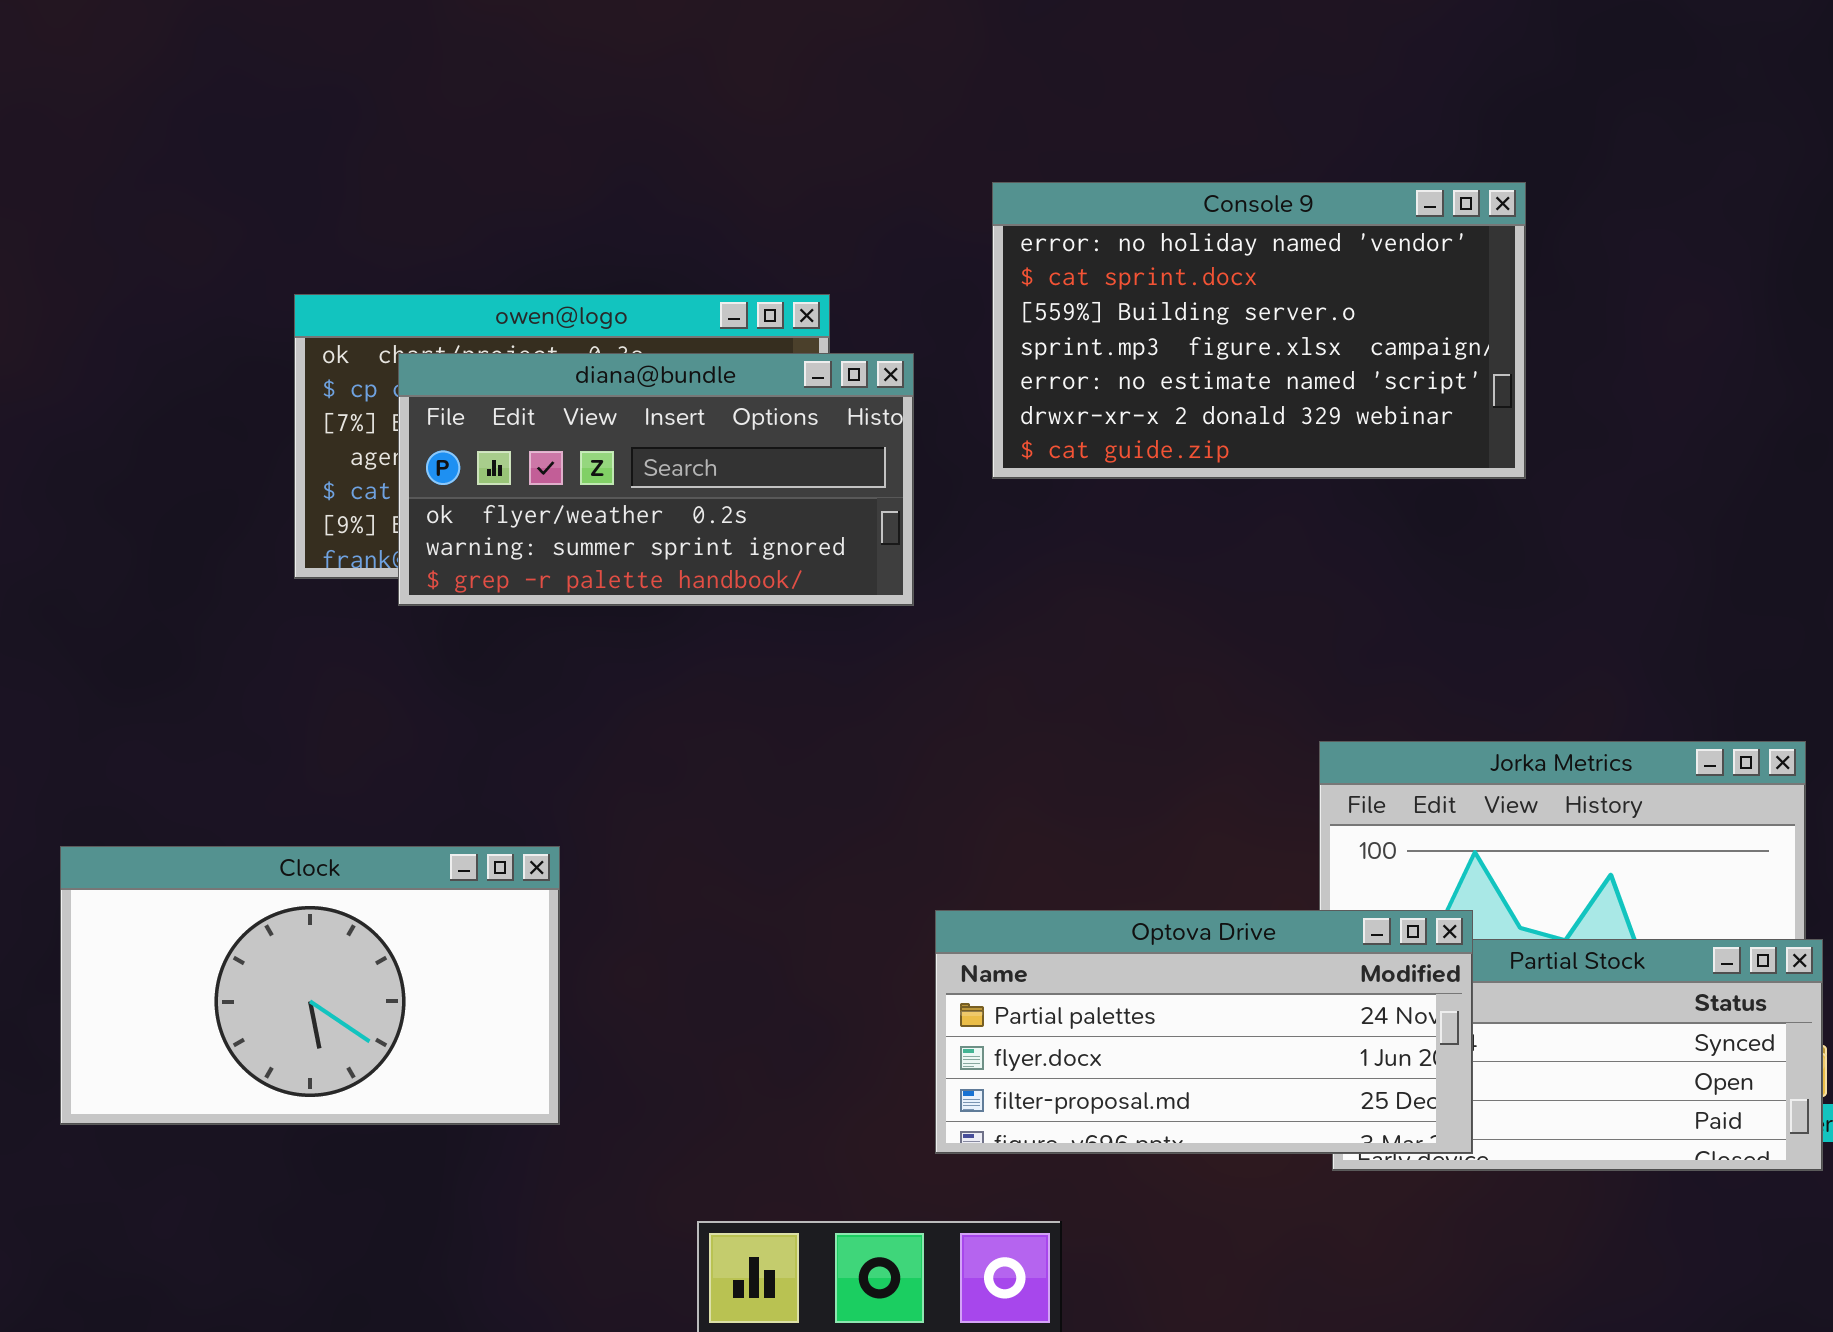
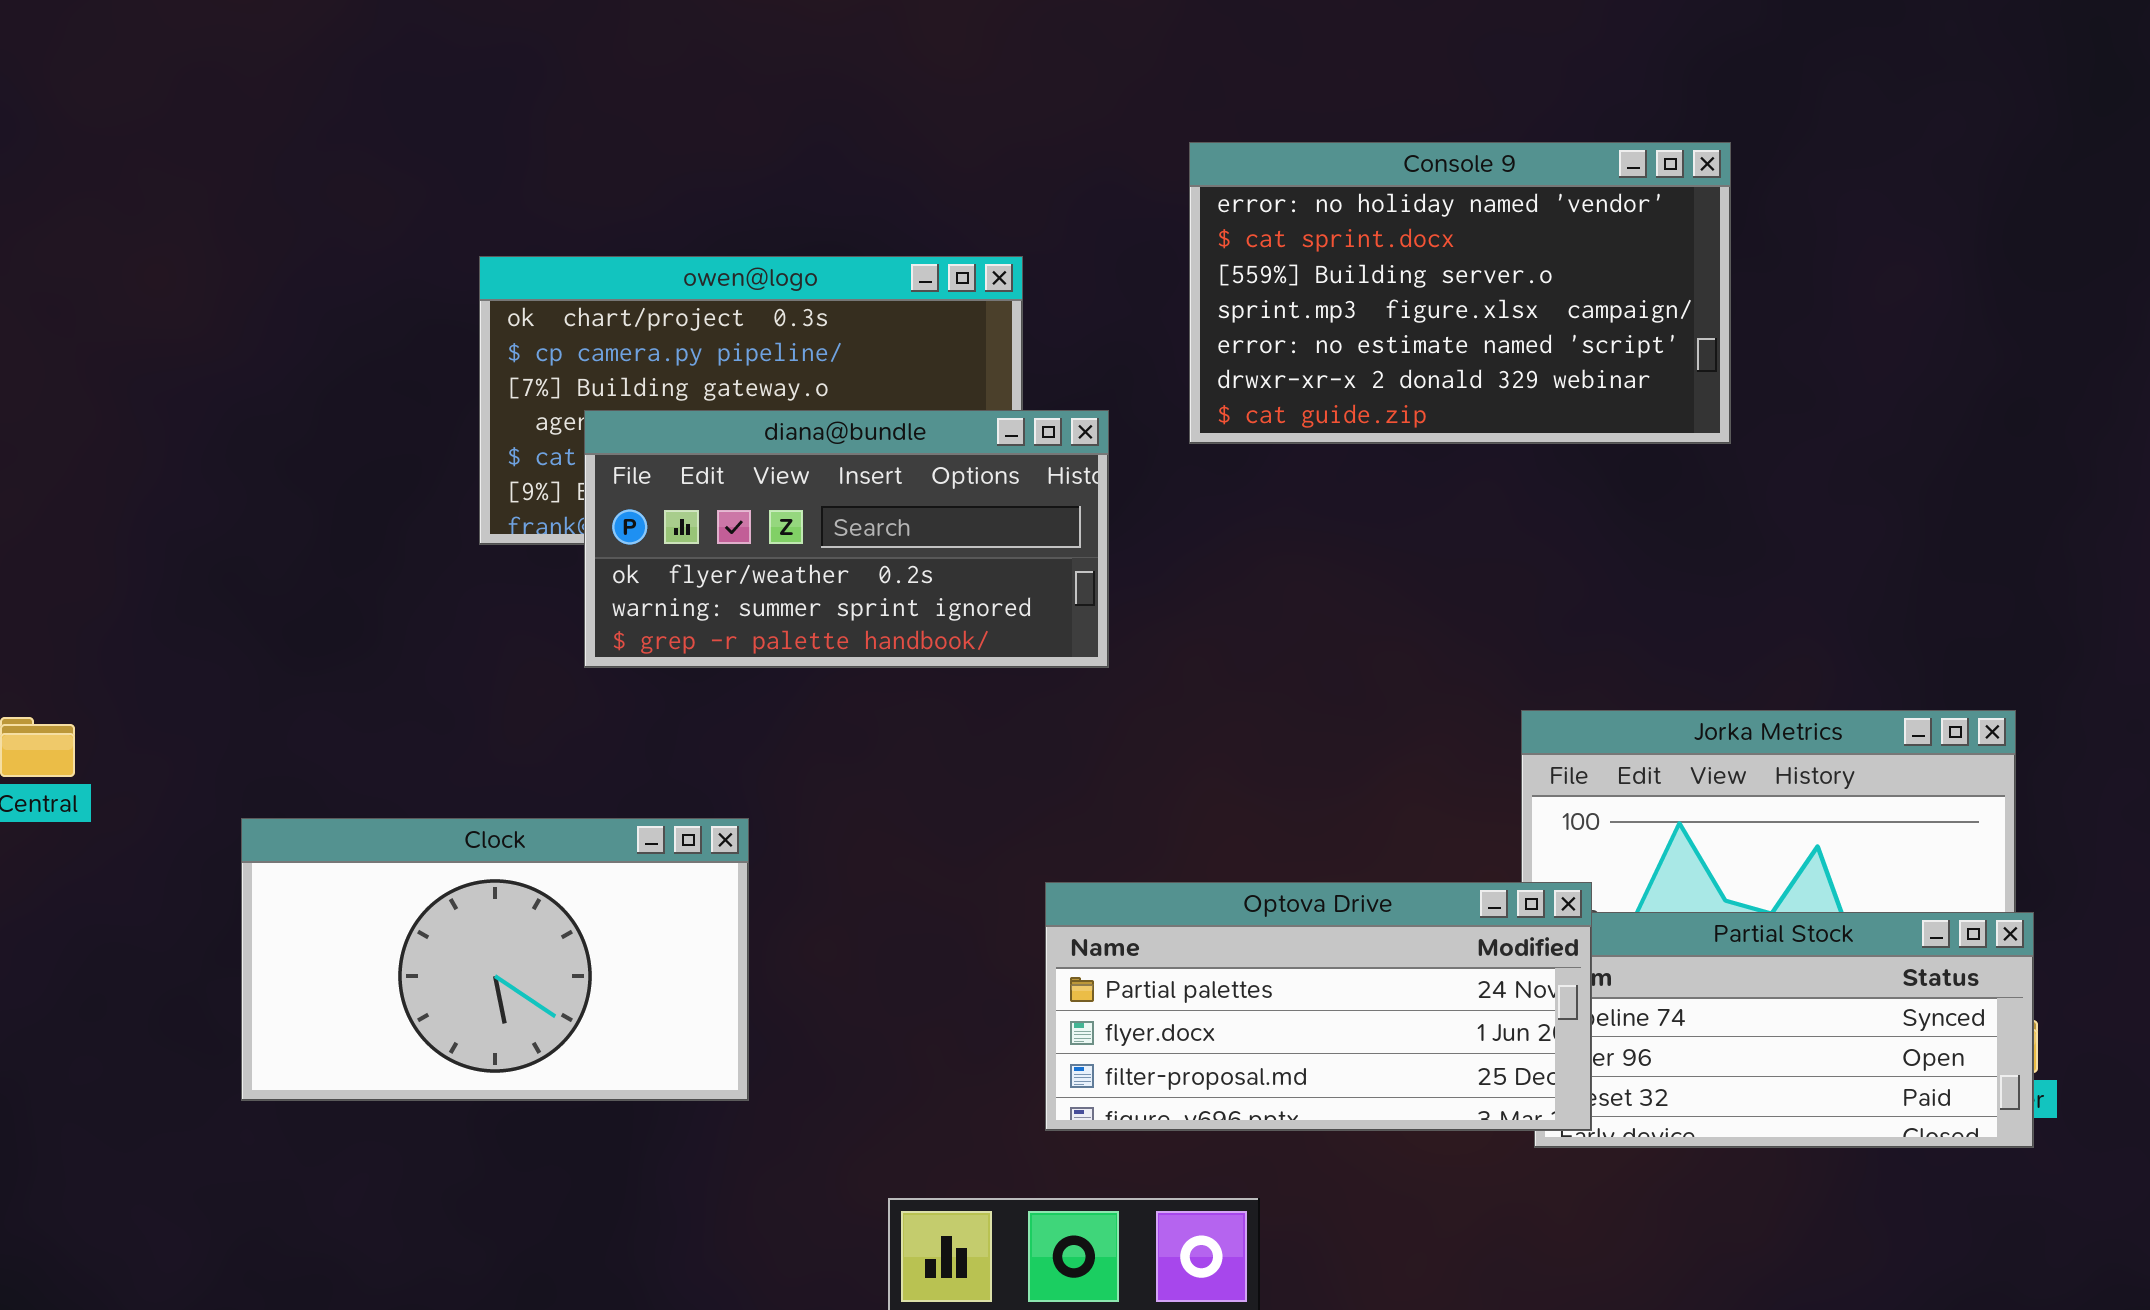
diana@bundle: [398,353,914,606] -> [584,410,1109,668], moved
Optova Drive: [935,910,1473,1154] -> [1045,882,1592,1131], moved

